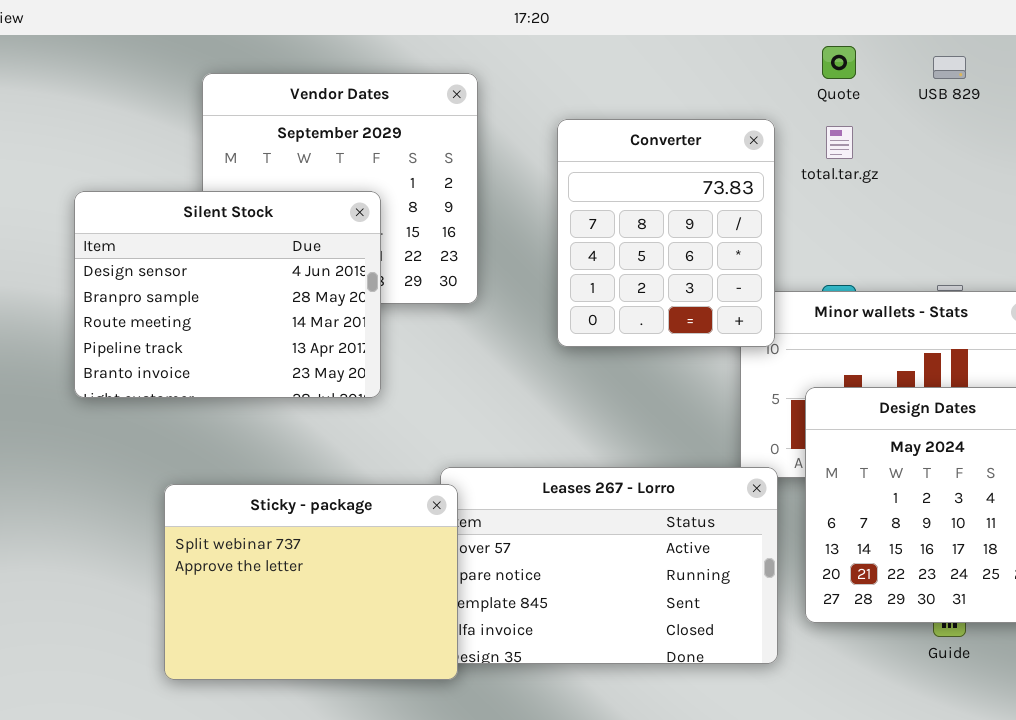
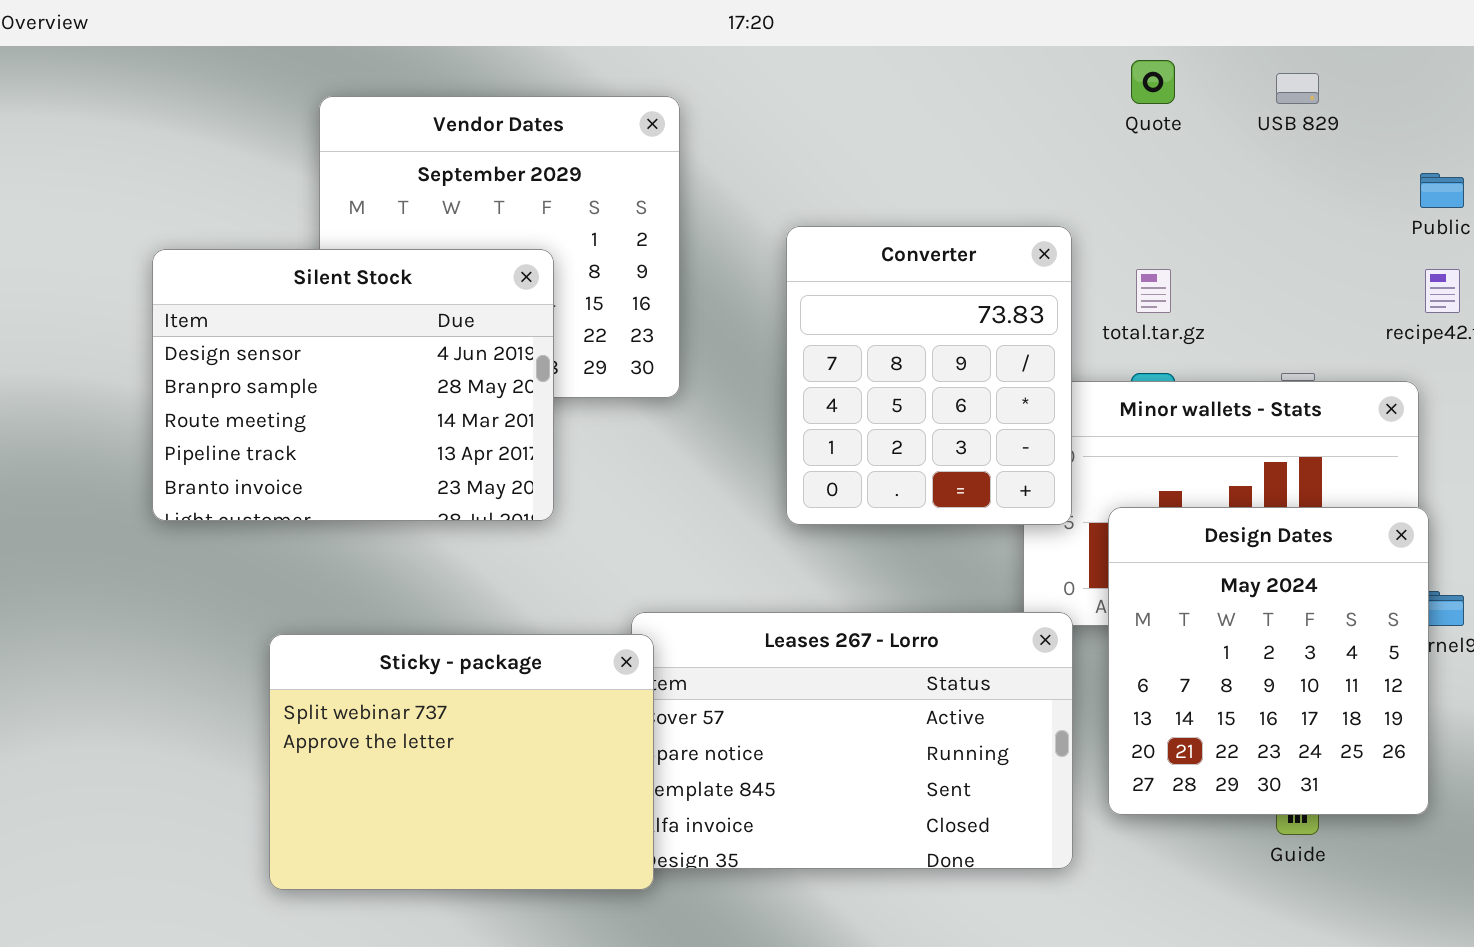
Converter: [557,119,775,347] -> [786,226,1072,525], moved
total.tar.gz: [826,126,853,159] -> [1136,269,1171,313], moved

